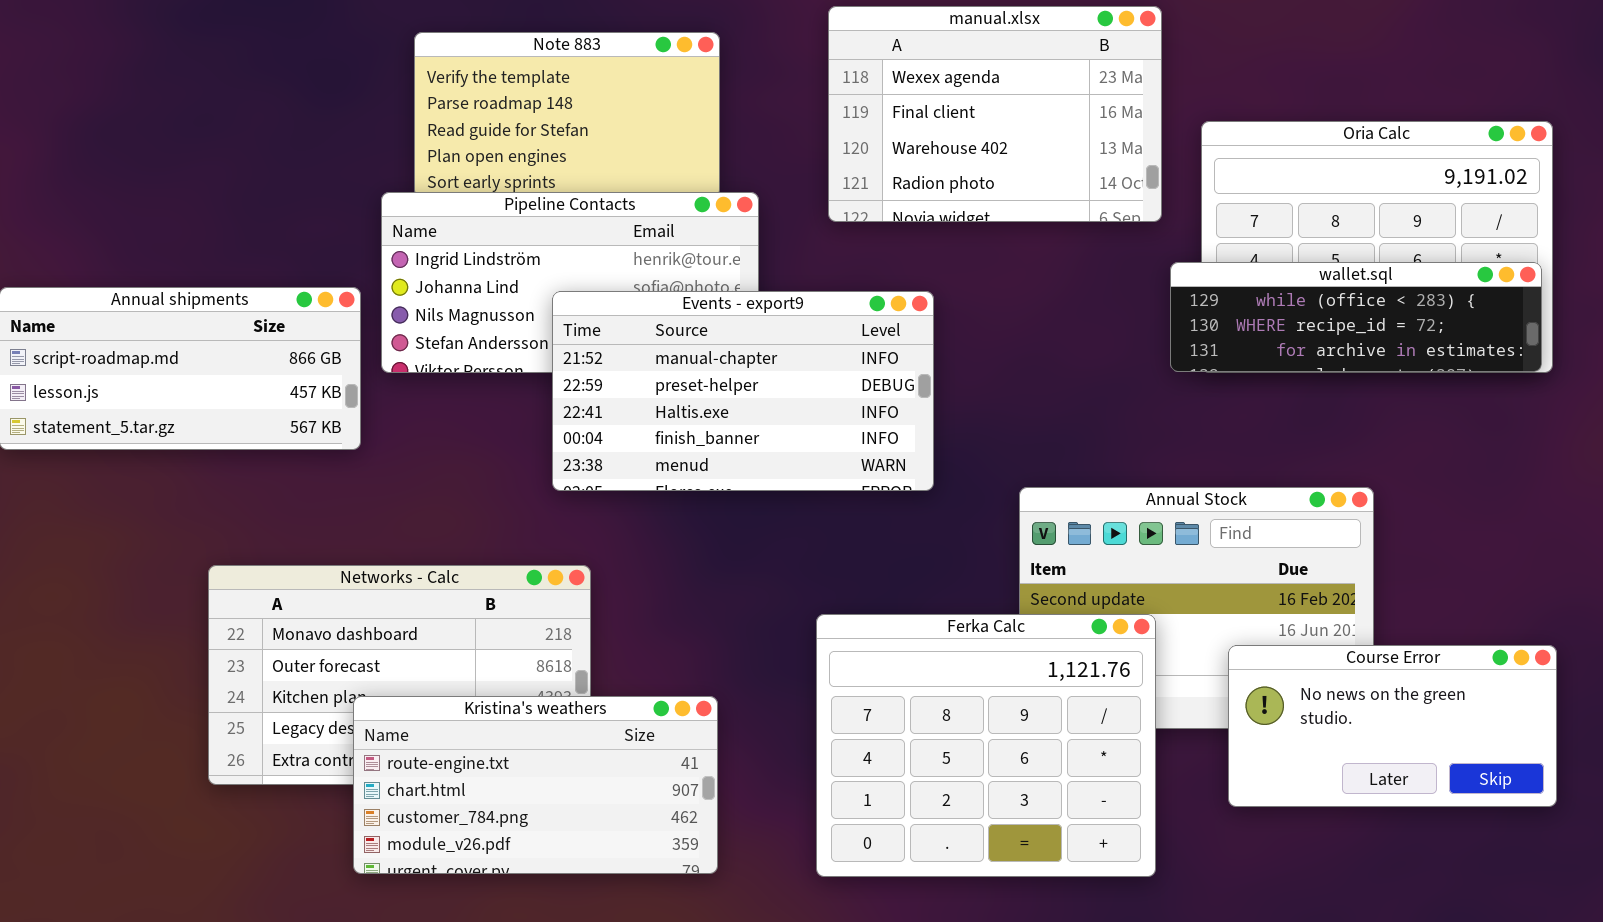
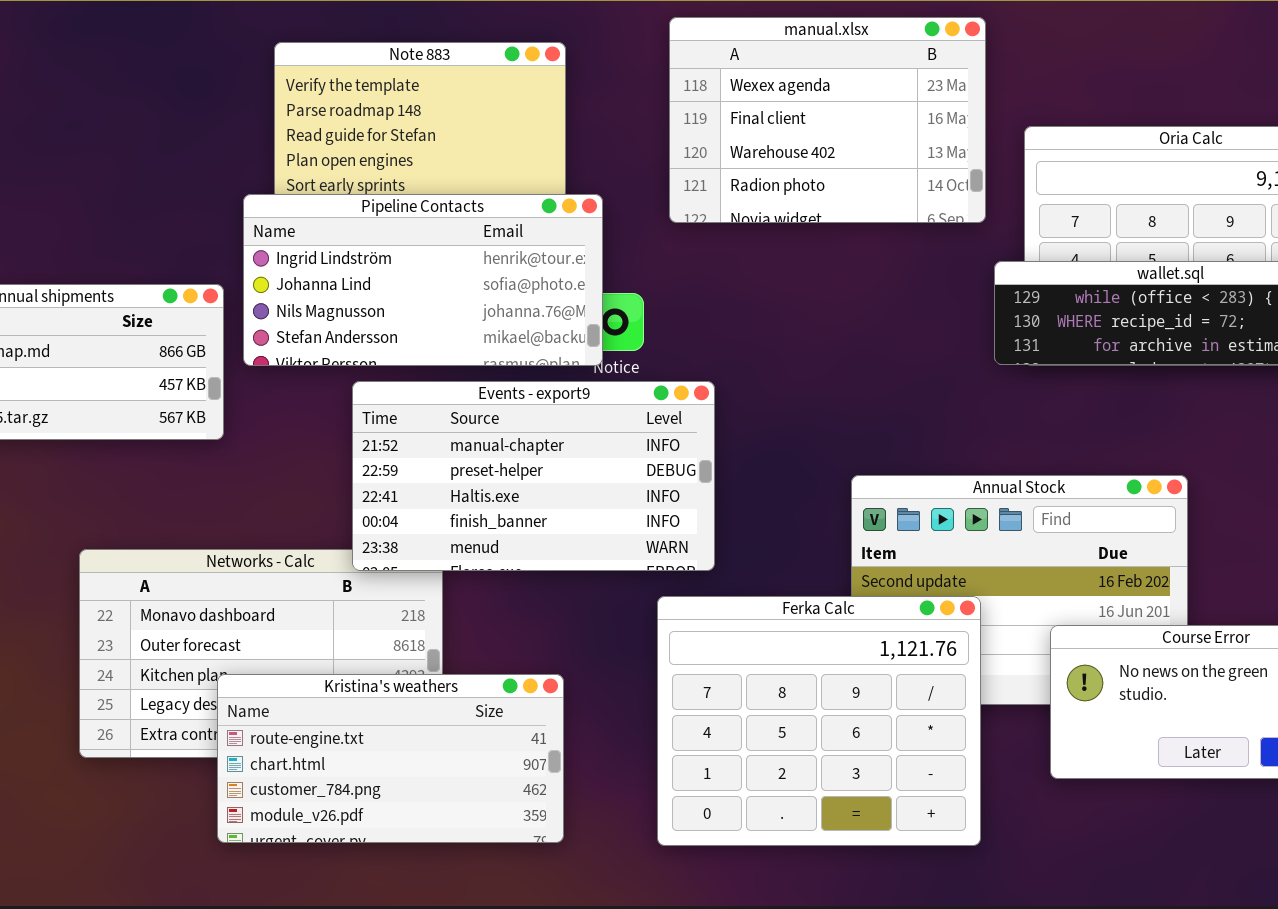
Events - export9: [552,291,934,491] -> [352,381,715,571], moved

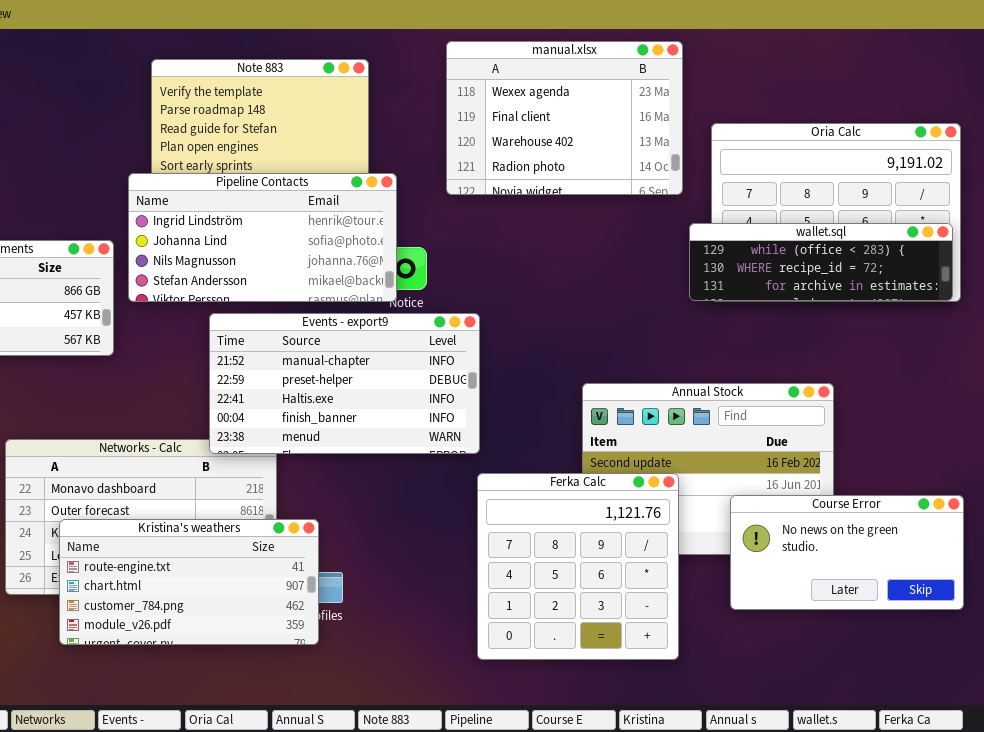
Ferka Calc: [657,596,981,846] -> [477,473,679,660], resized
Kristina's weathers: [217,674,564,843] -> [59,519,319,645], moved

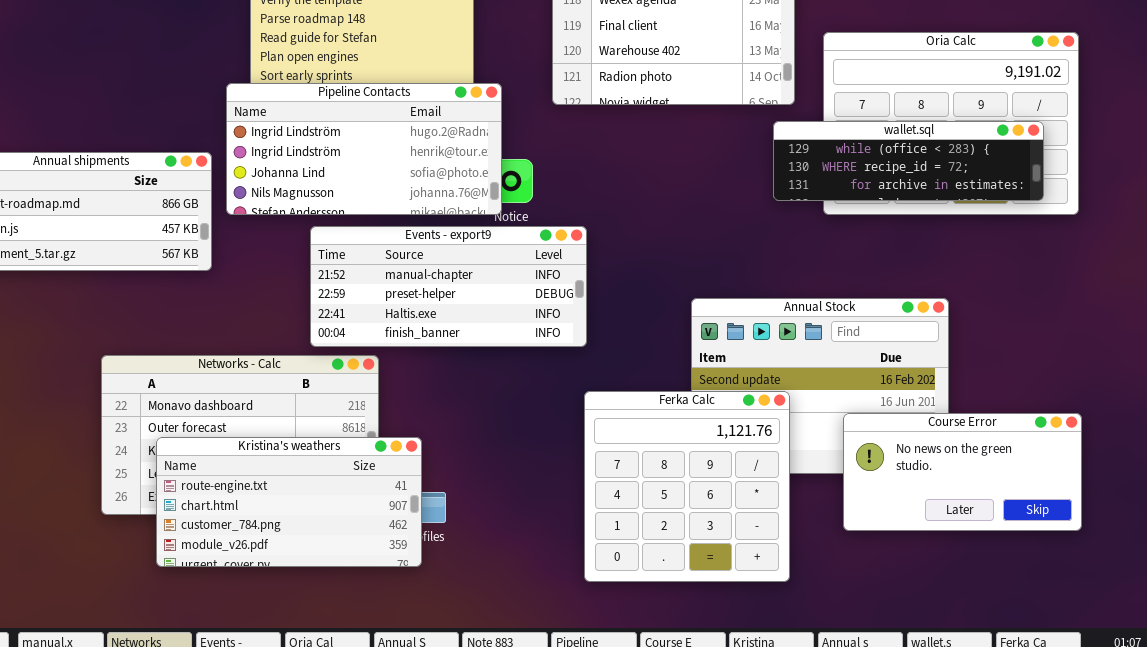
Pipeline Contacts: [128,173,397,302] -> [226,83,502,215], scrolled up 1 row
wallet.sql: [689,223,953,301] -> [773,121,1044,201], moved
Events - export9: [209,313,480,454] -> [310,226,587,347], resized

